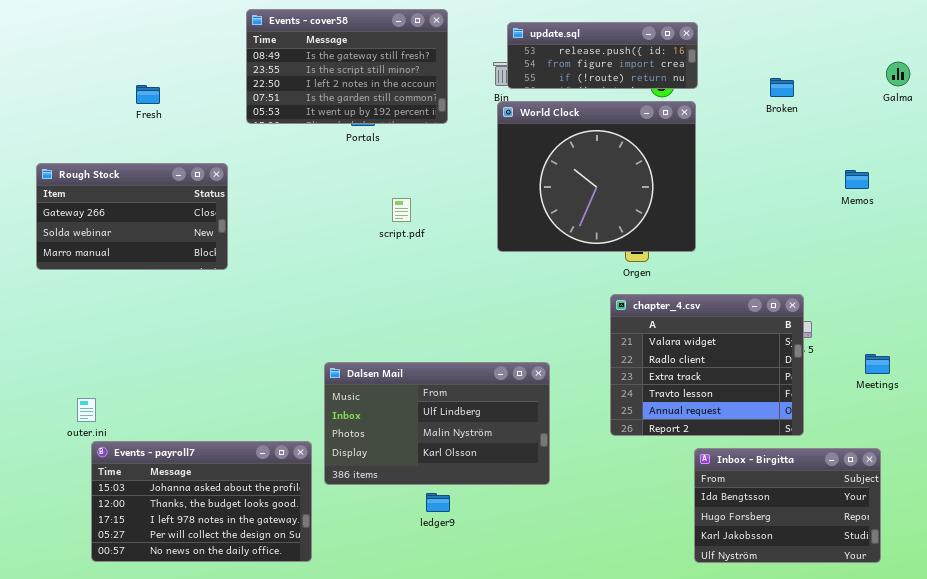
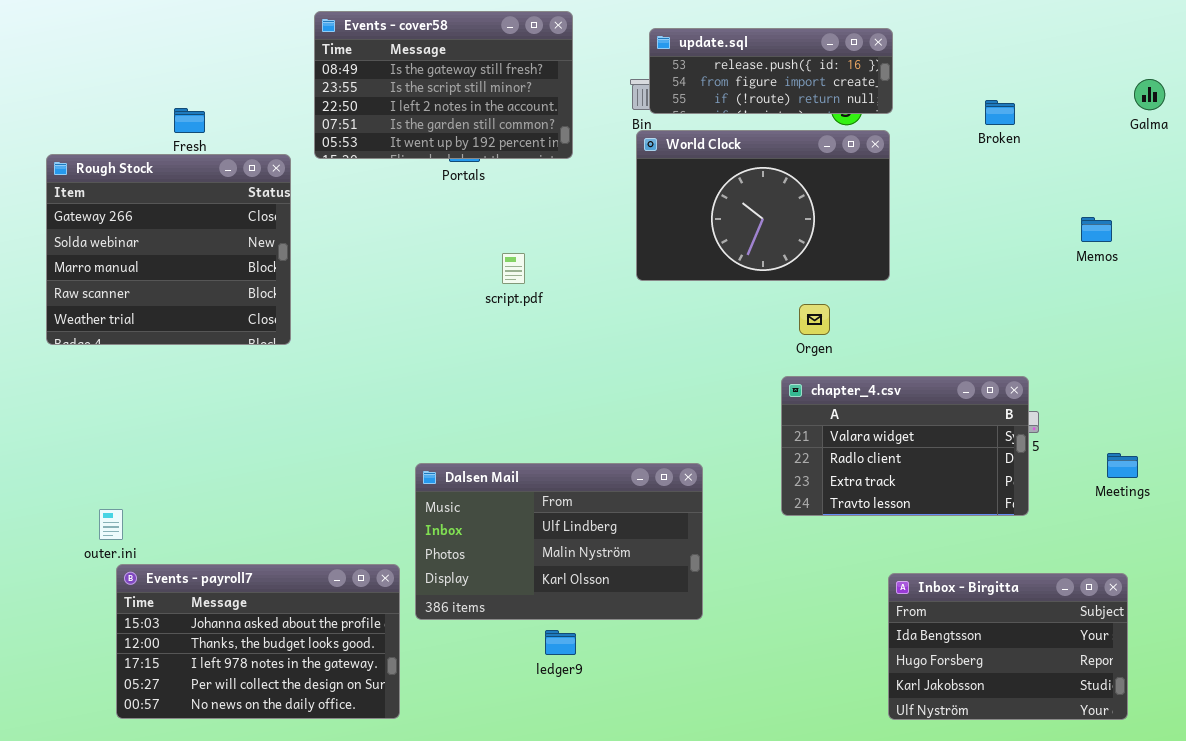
World Clock: [497,101,696,252] -> [636,130,890,281], resized
Rough Stock: [36,163,228,270] -> [46,154,291,345], resized
chapter_4.csv: [610,294,804,436] -> [781,376,1029,516], resized

